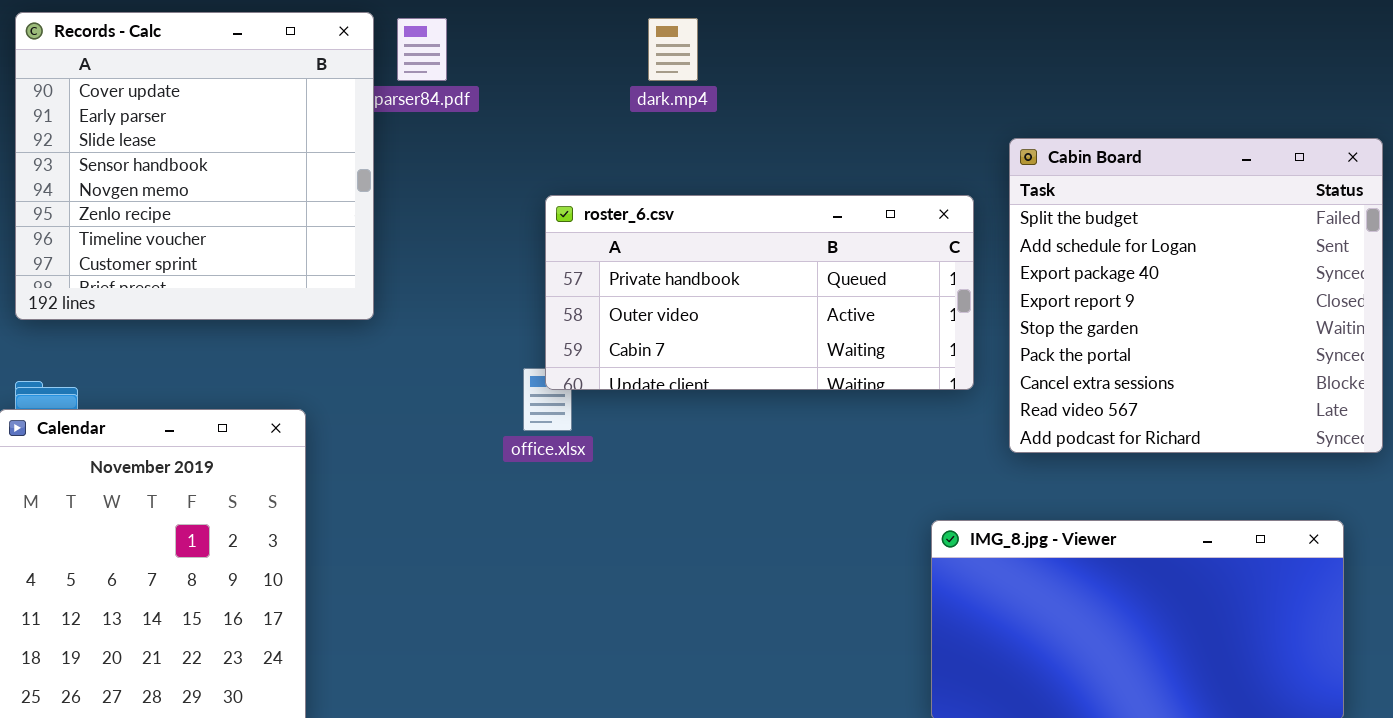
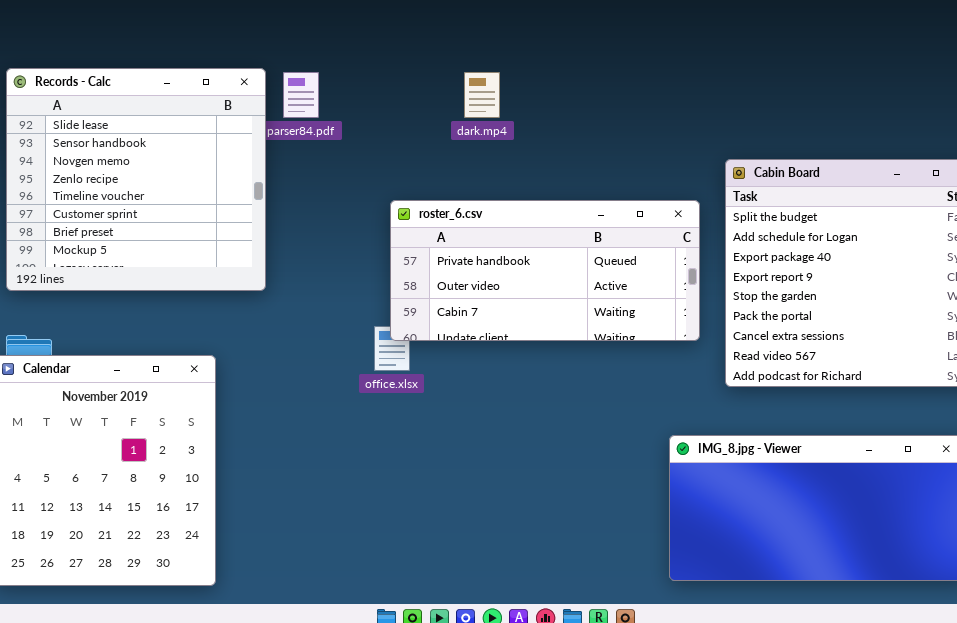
Records - Calc: [15,12,374,320] -> [6,68,266,291], scrolled down 2 rows

